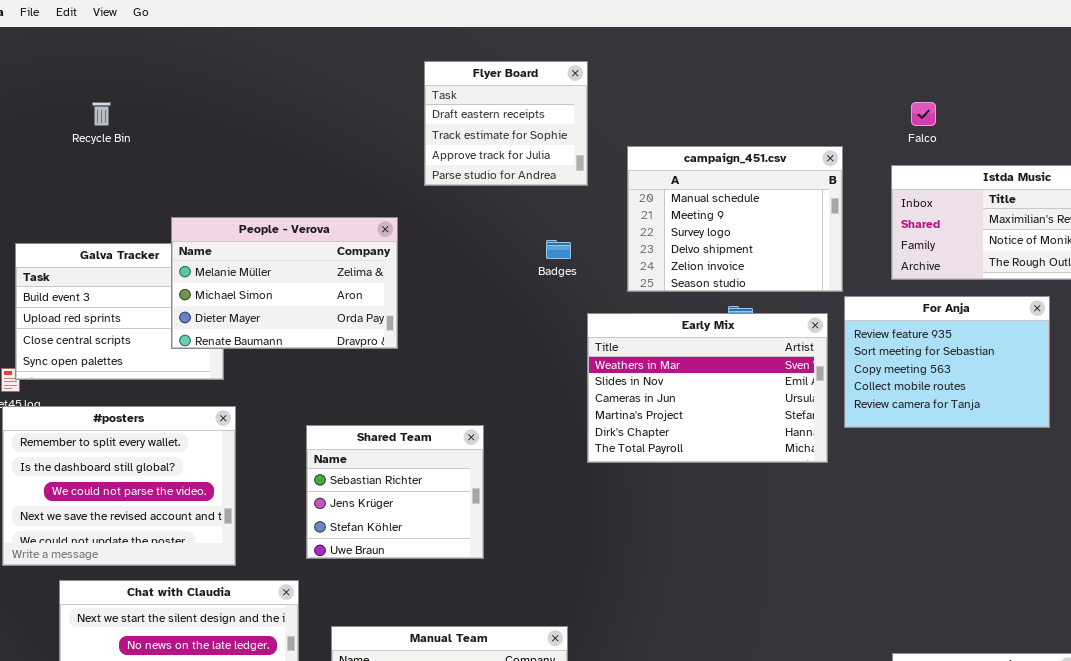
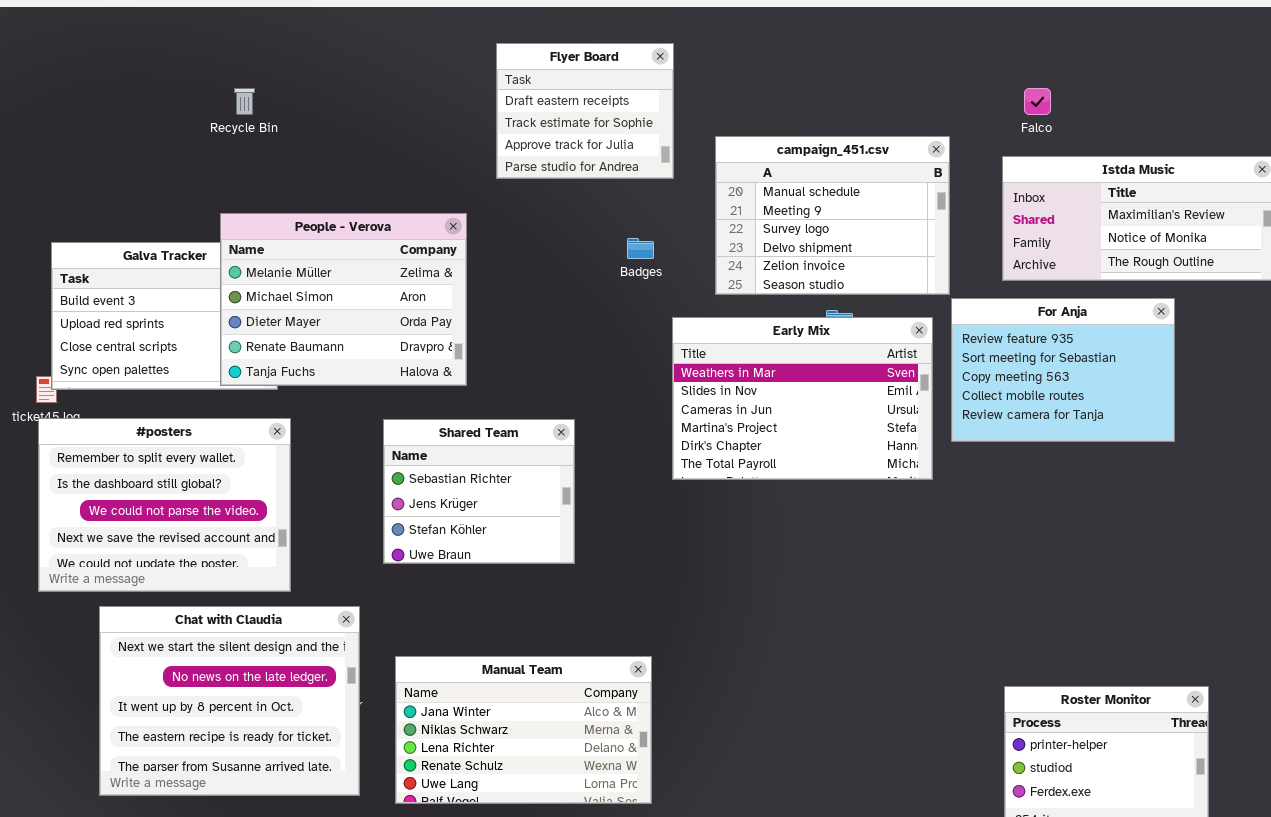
Recycle Bin: [92,102,111,126] -> [234,88,255,115], moved
People - Verova: [171,217,398,349] -> [220,213,467,386], resized
Shared Team: [306,425,484,559] -> [383,419,575,564], moved

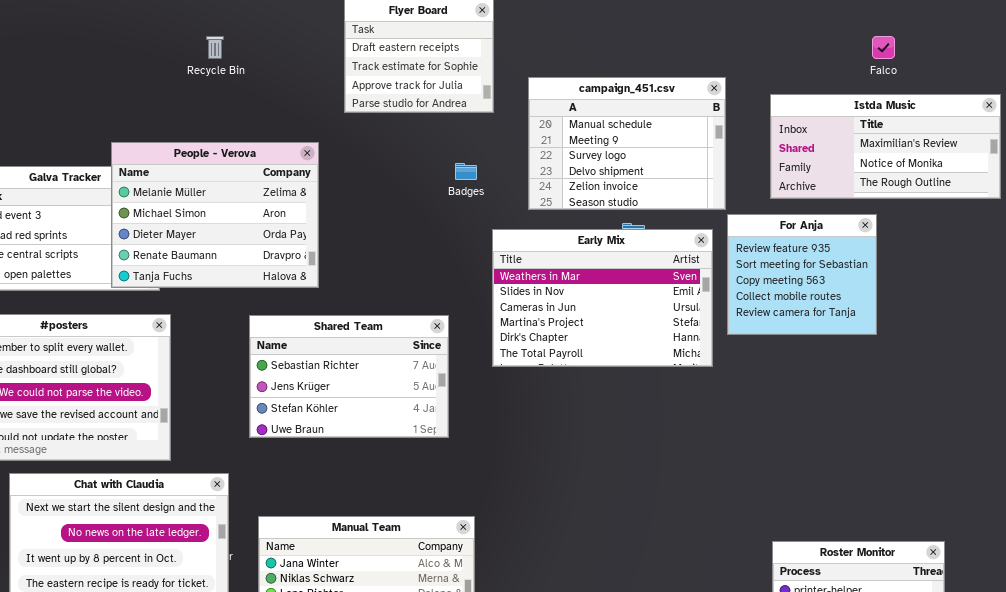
Recycle Bin: [234,88,255,115] -> [206,36,224,59], moved
Falco: [1024,88,1051,115] -> [872,36,895,59], moved
For Anja: [951,298,1175,442] -> [727,214,877,335], resized
Shared Team: [383,419,575,564] -> [249,315,449,438], resized

